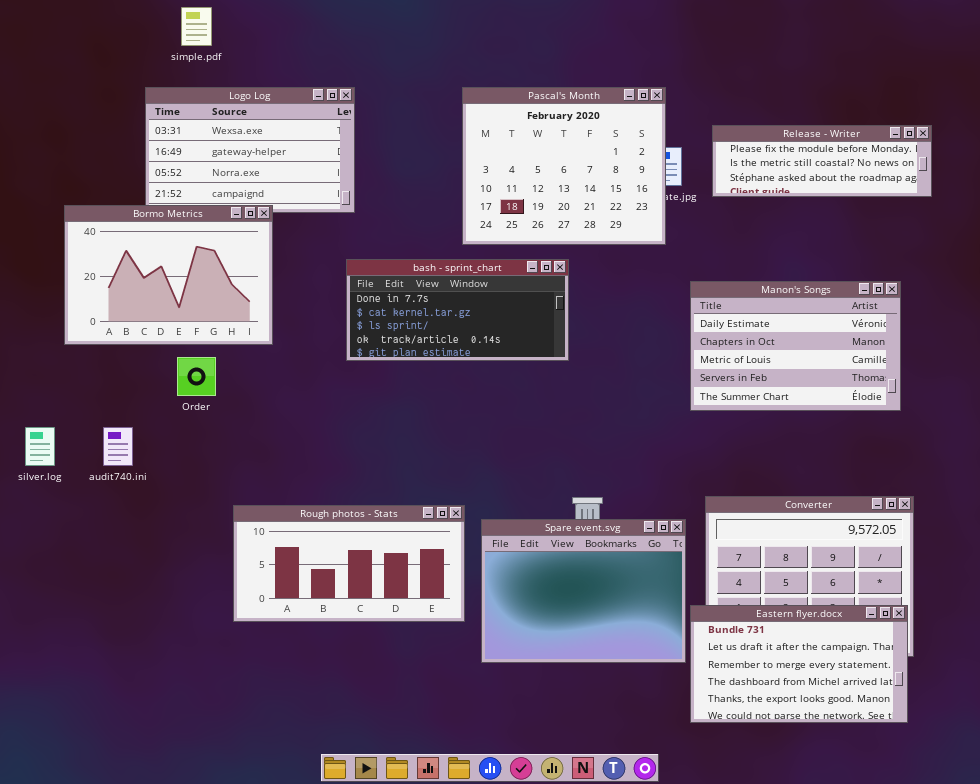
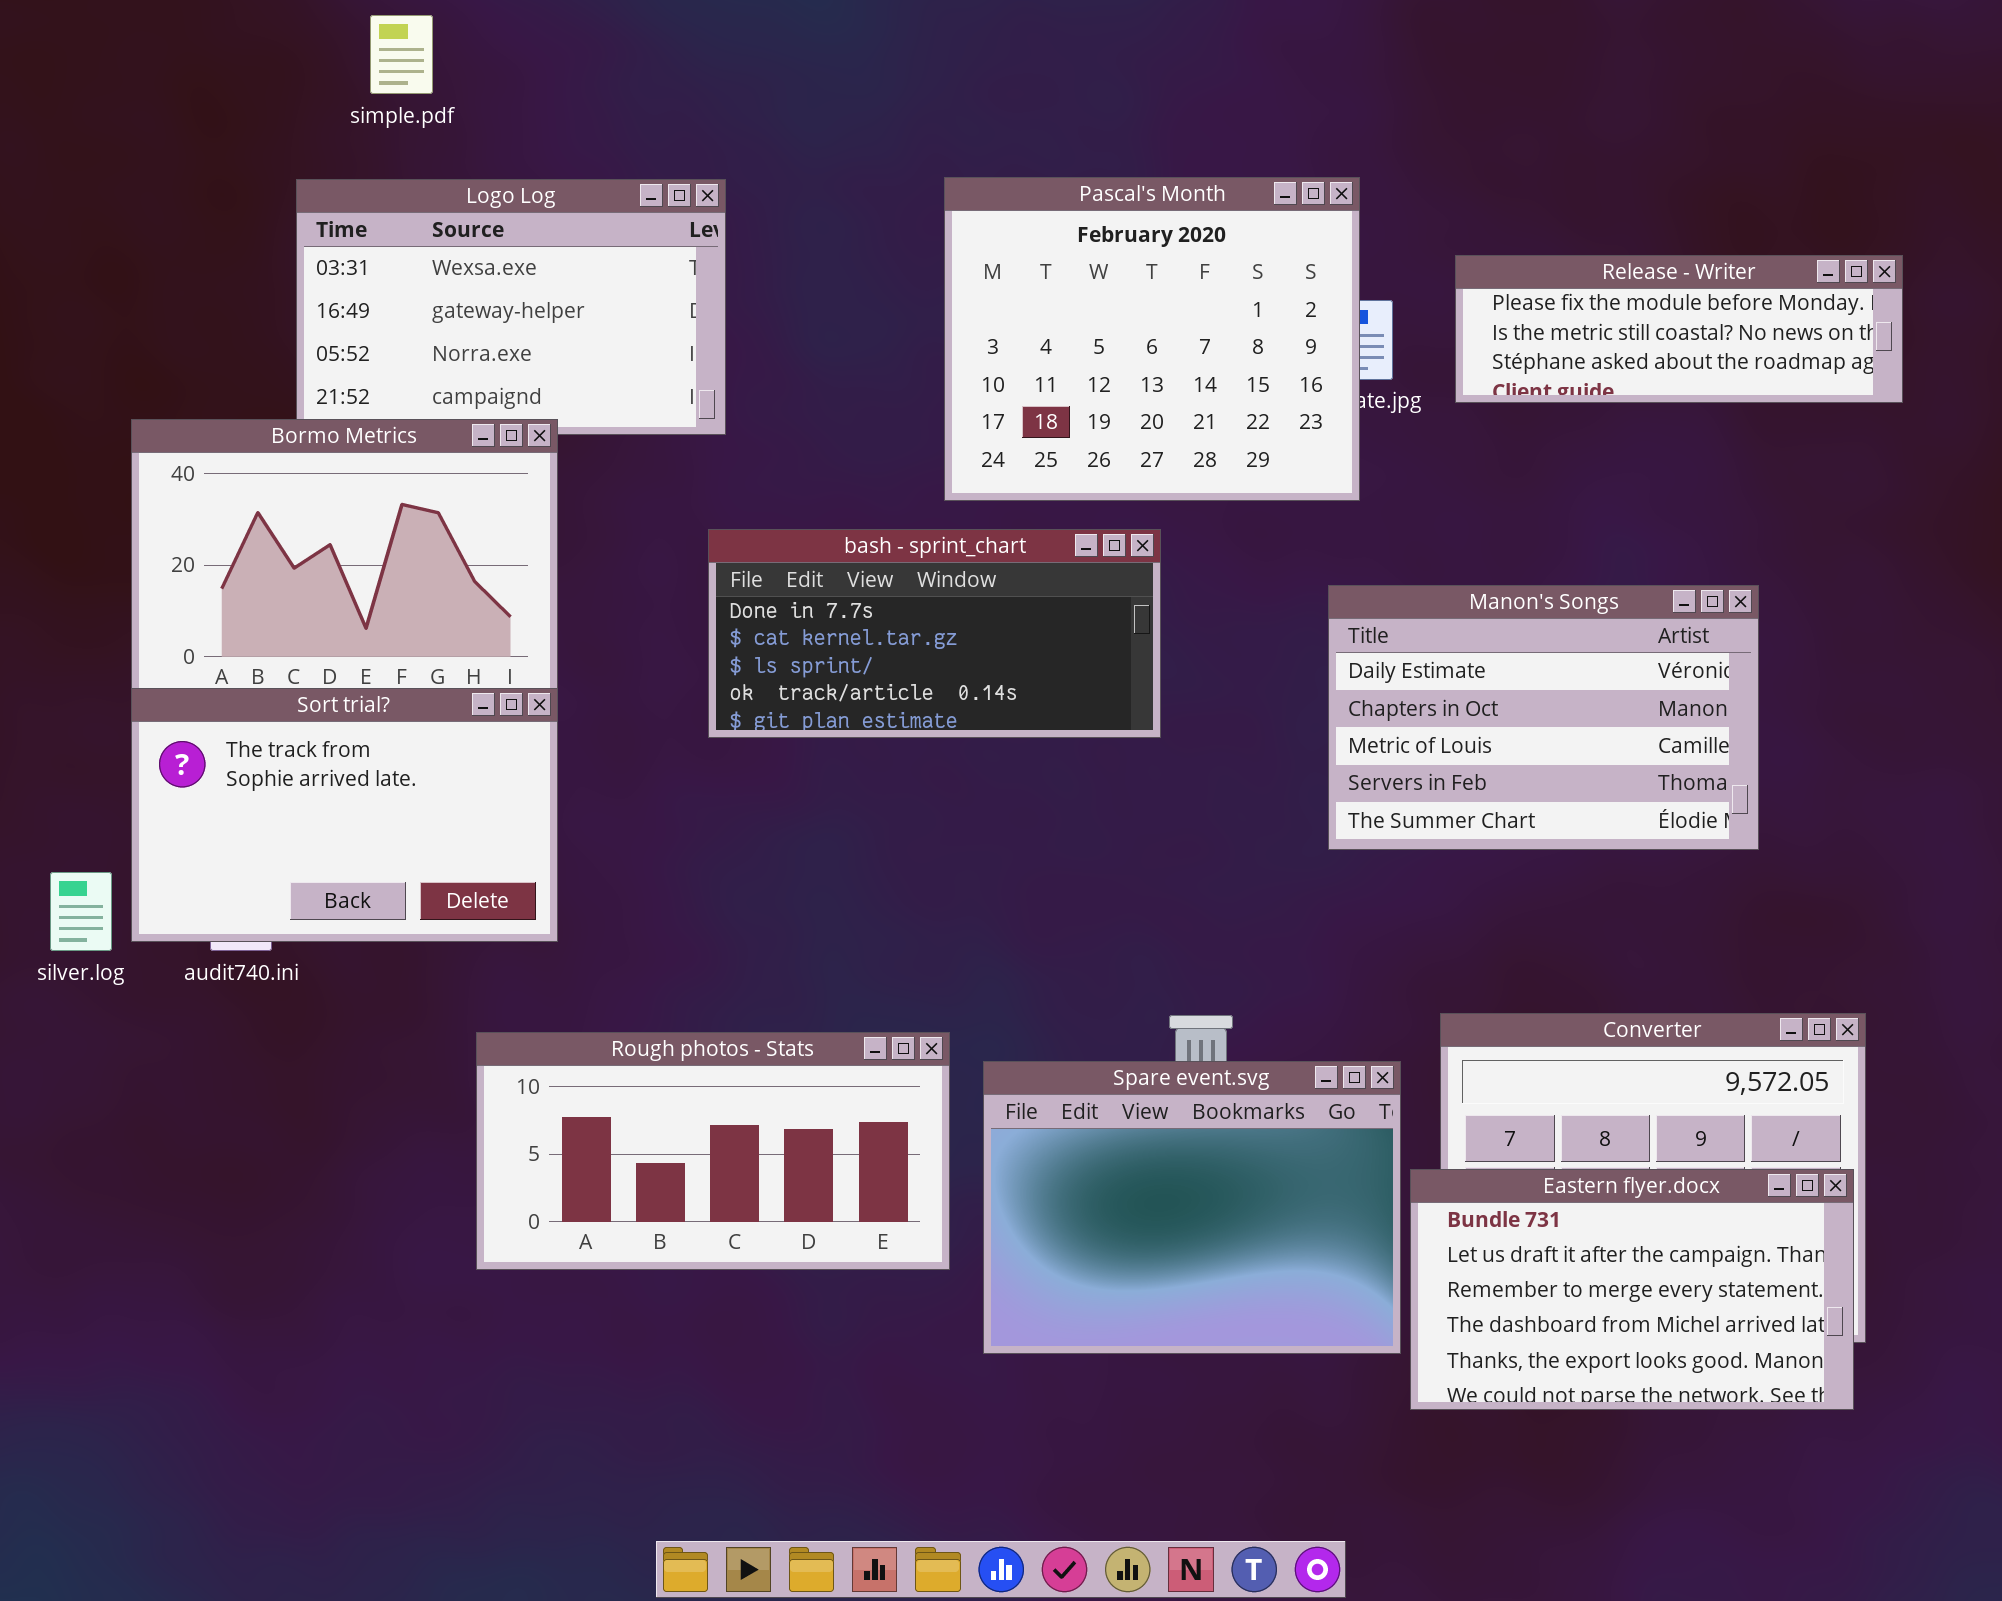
Manon's Songs: [690,281,901,411] -> [1328,585,1759,850], moved
Sort trial?: none -> [131,688,558,942], opened
Eastern flyer.docx: [690,605,908,723] -> [1410,1169,1854,1410], moved

